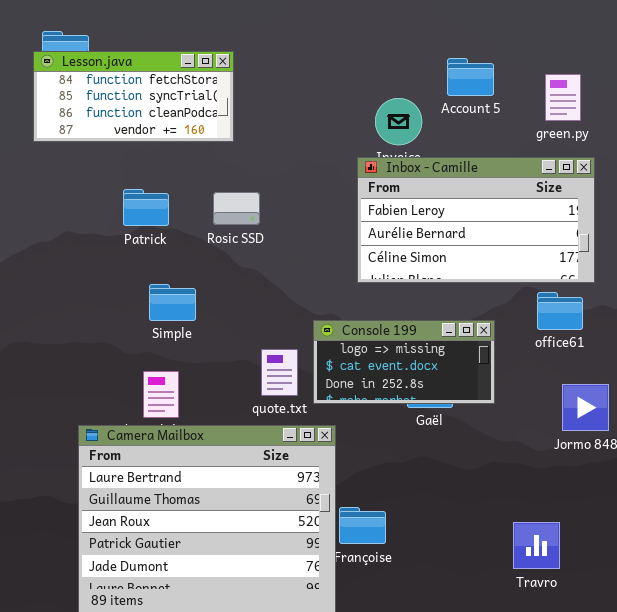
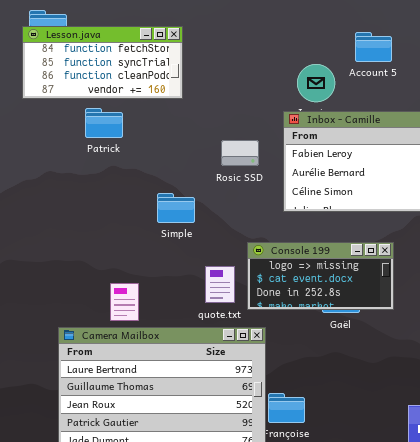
Patrick: [123,189,169,226] -> [85,108,123,138], moved
Rosic SSD: [213,192,260,225] -> [221,140,259,166], moved
Simple: [149,284,196,321] -> [157,193,195,223], moved

